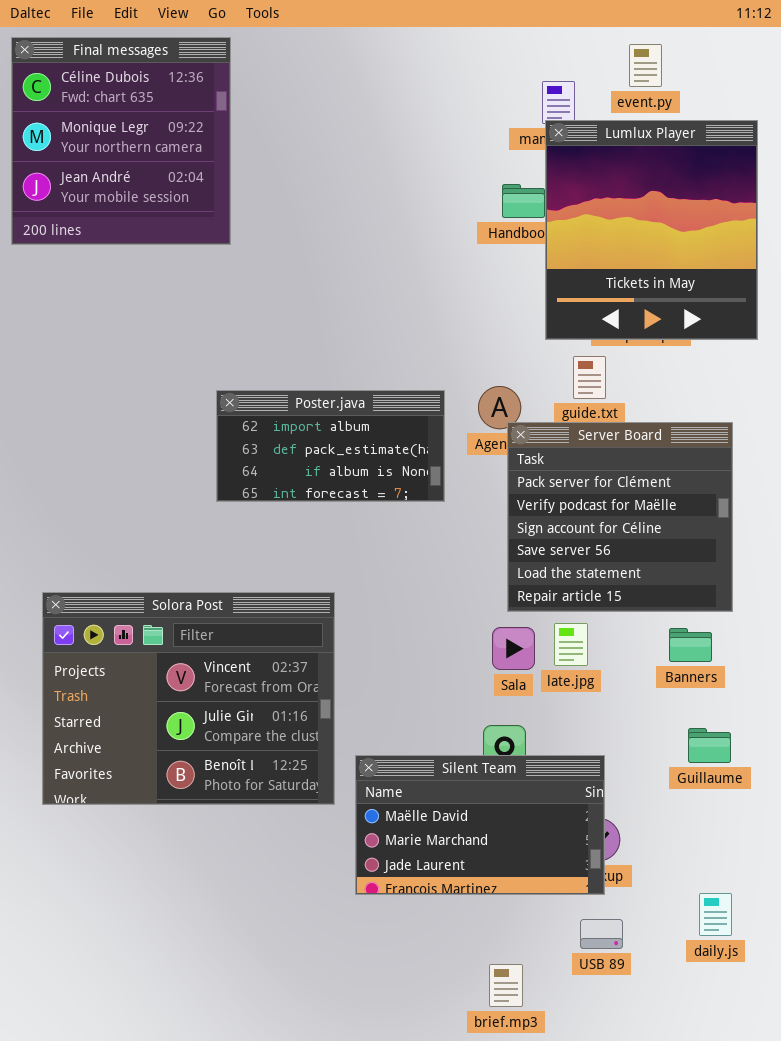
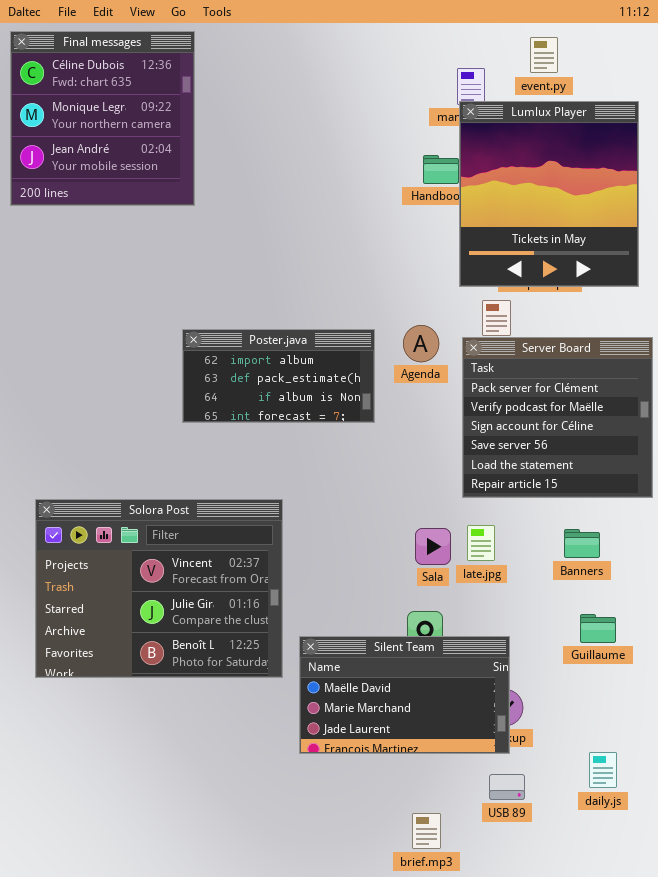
Server Board: [507,422,733,612] -> [462,337,653,498], moved

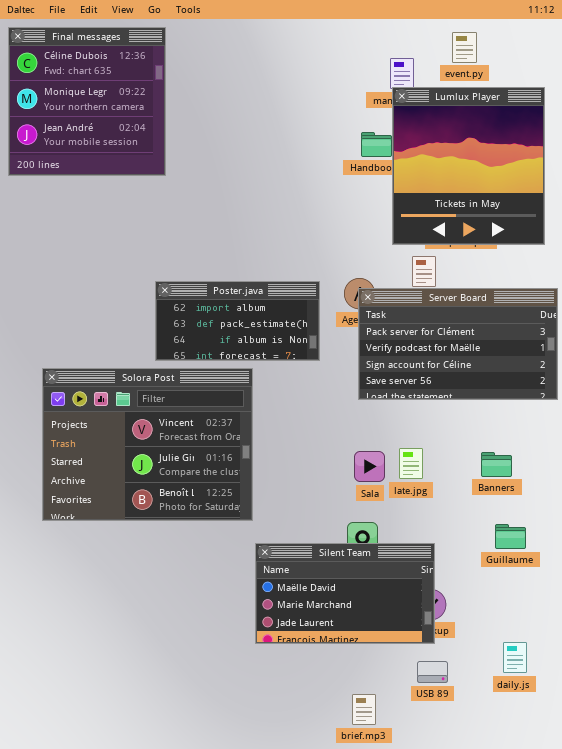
Server Board: [462,337,653,498] -> [358,288,558,400], resized
Solora Post: [35,499,283,678] -> [42,368,253,521], moved

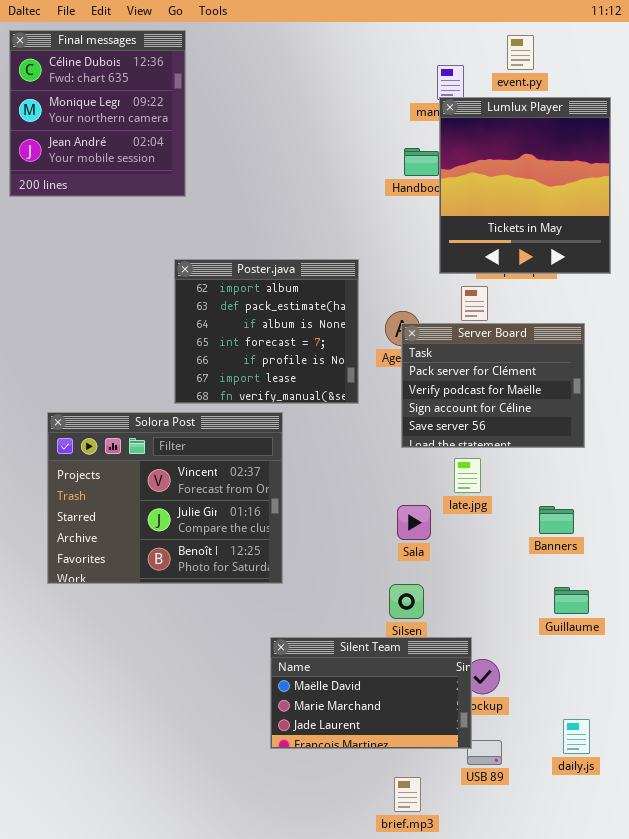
Poster.java: [155,281,320,361] -> [174,259,359,404], resized
Server Board: [358,288,558,400] -> [401,323,585,448], resized
late.jpg: [399,448,423,479] -> [454,458,481,493], moved
Silent Team: [255,543,435,644] -> [270,637,472,749], moved

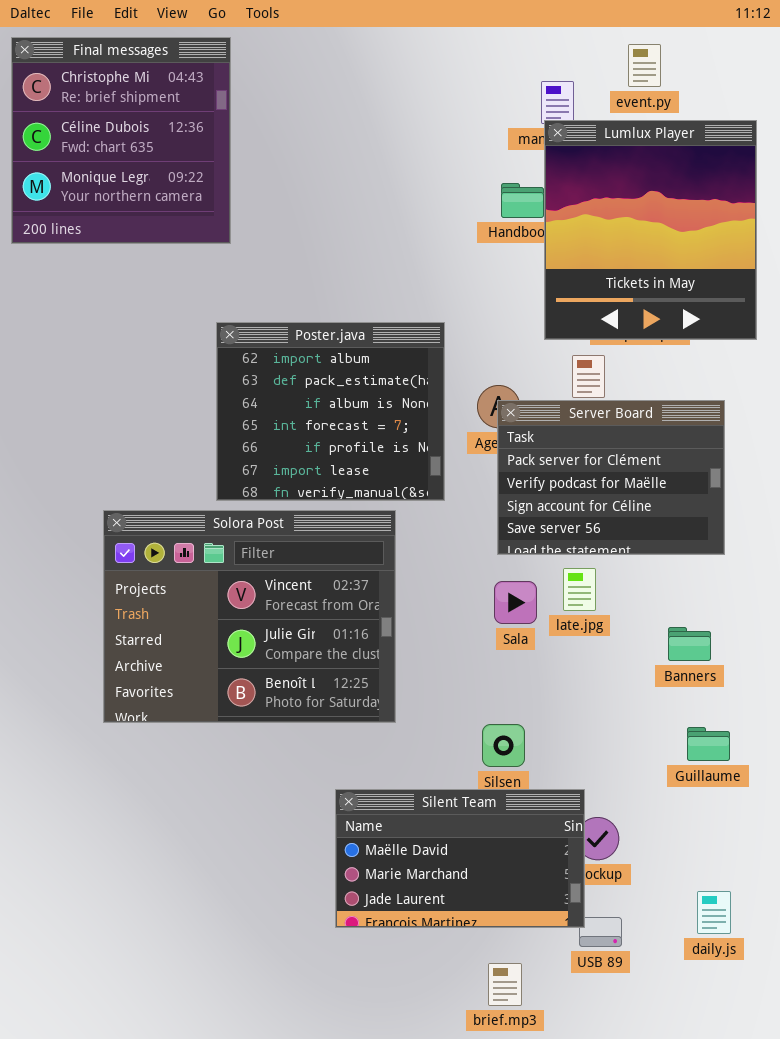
Final messages: [9,30,186,197] -> [11,37,231,244], scrolled up 1 row
Solora Post: [47,412,283,584] -> [103,510,396,723], moved
Sala: [397,505,431,540] -> [494,581,537,624], moved

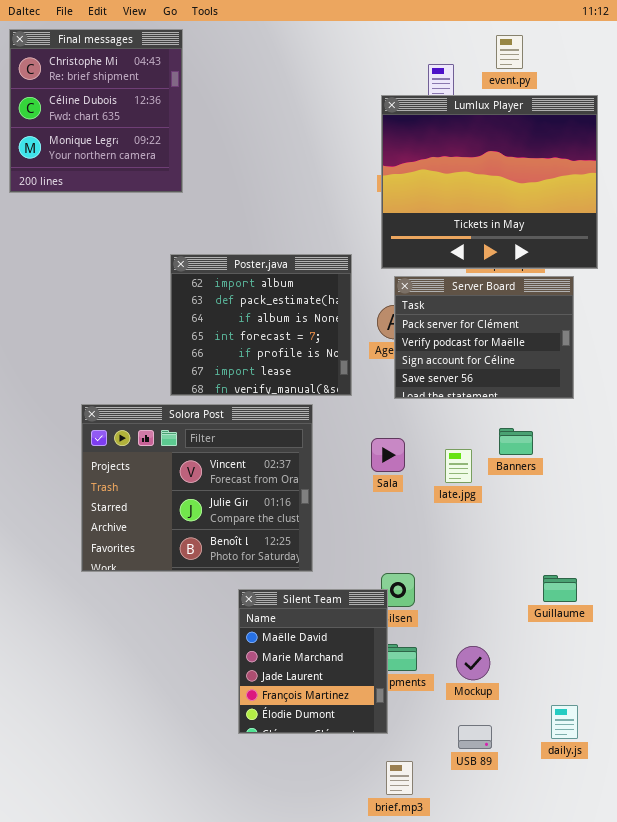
Lumlux Player: [544,120,757,340] -> [381,95,598,269], resized
Server Board: [497,400,725,555] -> [394,276,574,399], moved
Sala: [494,581,537,624] -> [371,438,405,472], moved
Banners: [668,627,711,661] -> [499,428,533,455], moved
Silent Team: [335,789,585,928] -> [238,589,388,734], moved, resized

